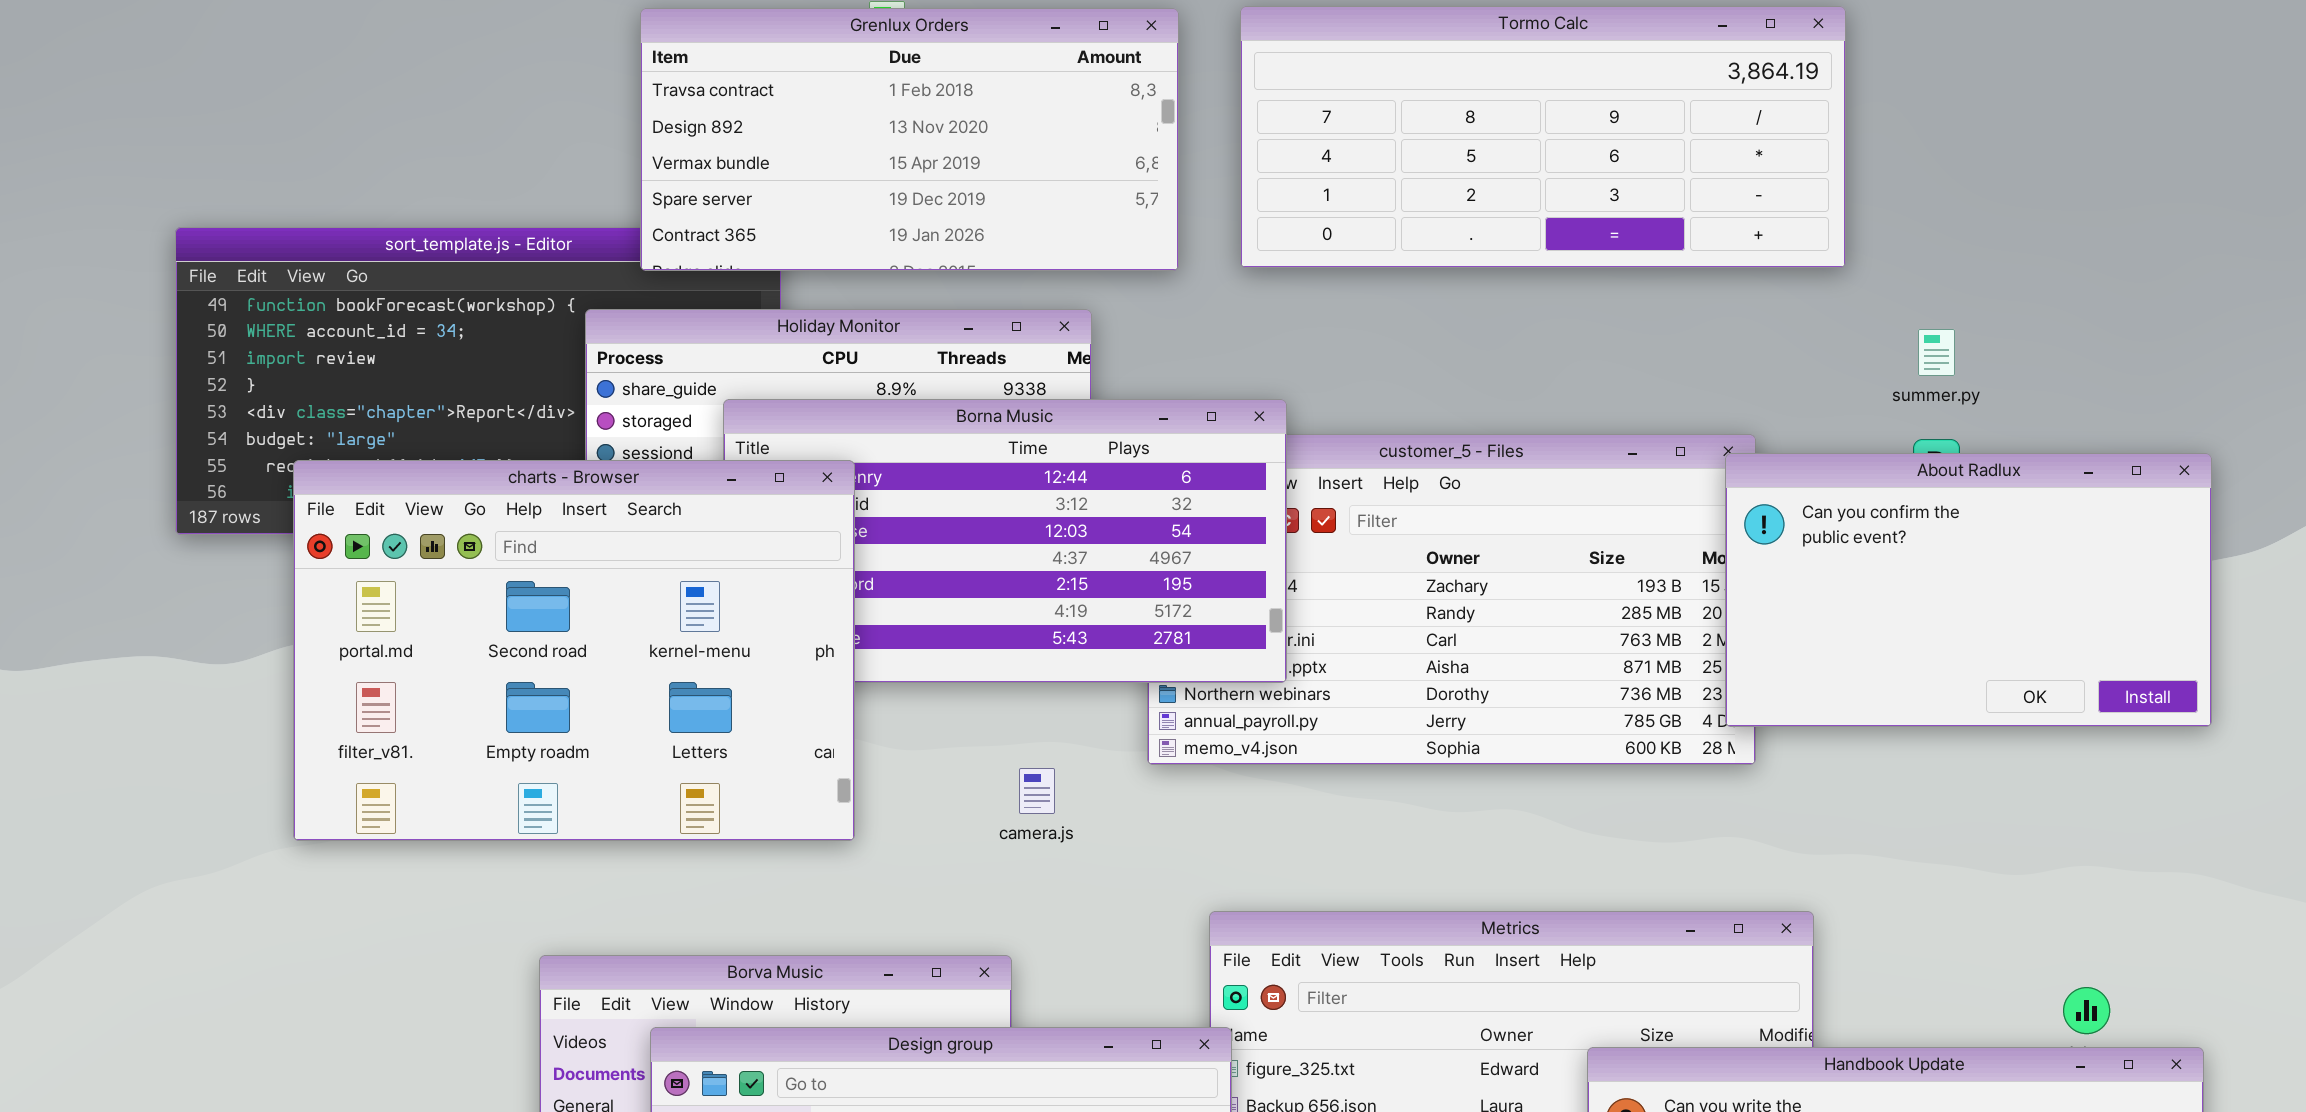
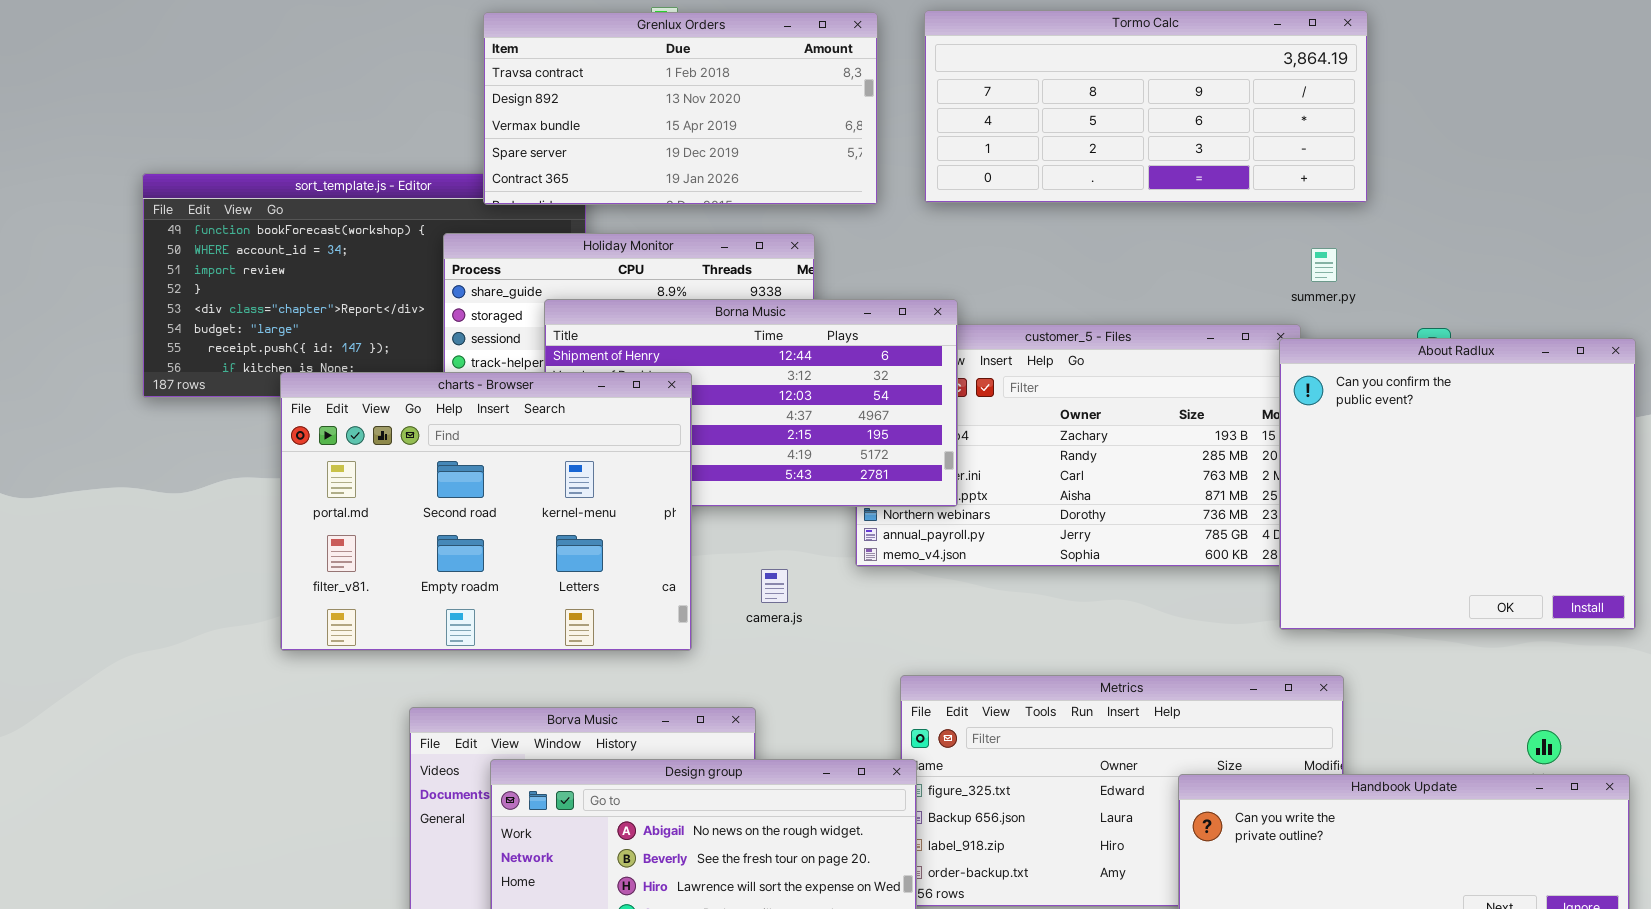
summer.py: [1918,329,1955,376] -> [1311,248,1337,282], moved
About Radlux: [1725,453,2212,727] -> [1279,338,1636,630], resized
charts - Browser: [293,460,855,841] -> [280,372,692,651], moved

